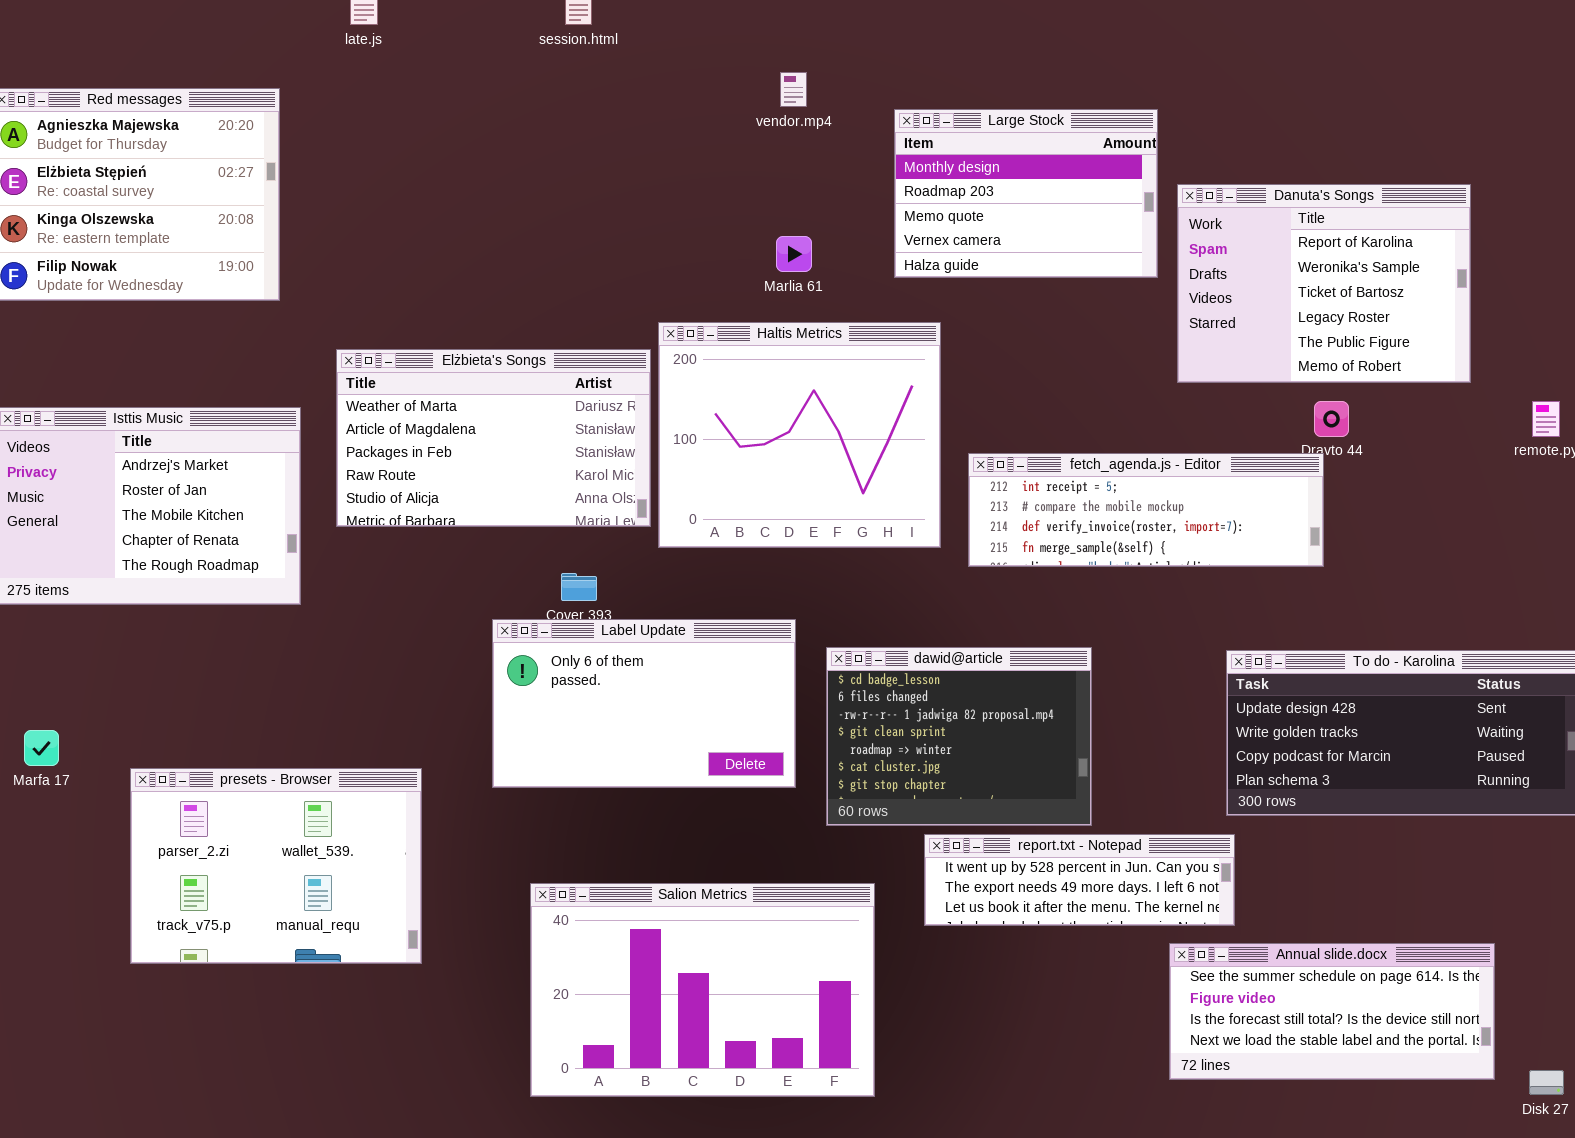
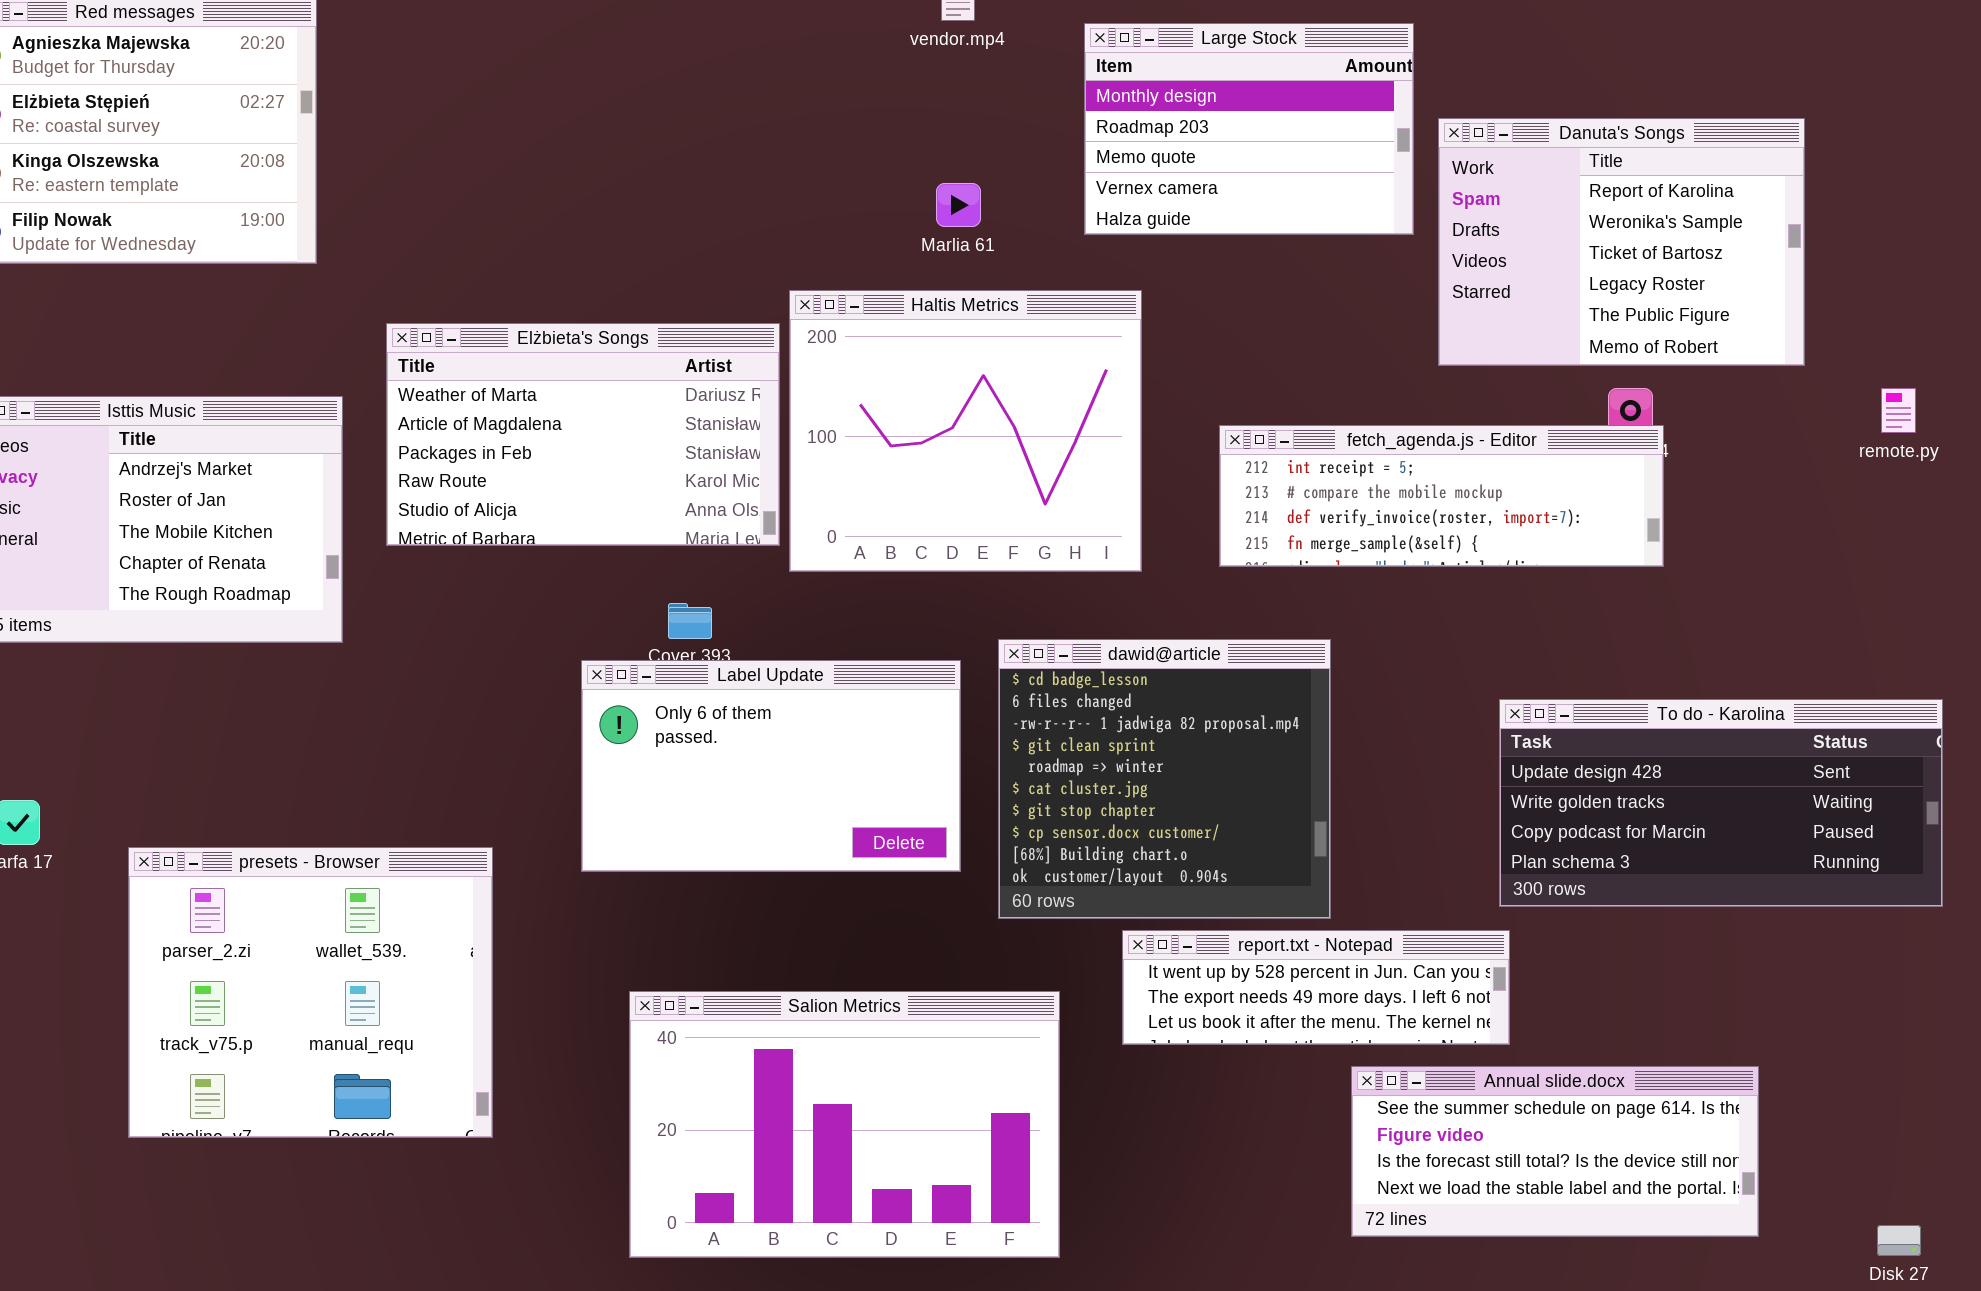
fetch_agenda.js - Editor: [968,453,1324,567] -> [1219,425,1664,567], moved
dawid@article: [826,647,1092,826] -> [998,639,1331,919], resized
presets - Browser: [130,768,422,964] -> [128,847,493,1138], resized
Annual slide.docx: [1169,943,1495,1080] -> [1351,1066,1759,1237], moved

